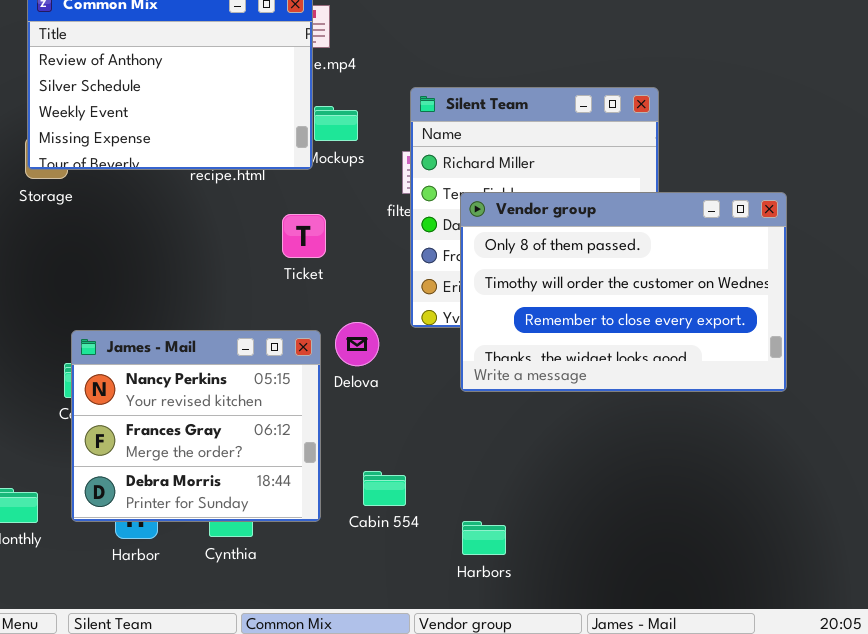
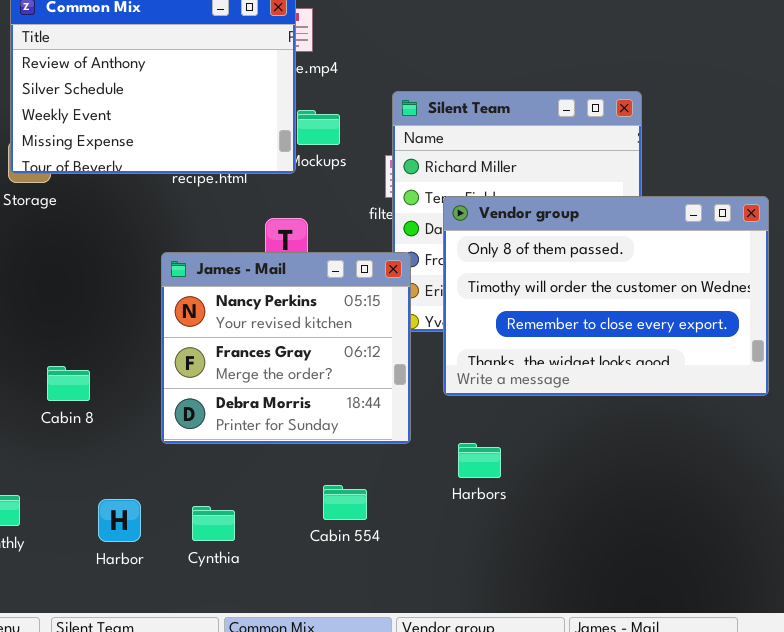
James - Mail: [71,330,321,522] -> [161,252,411,444], moved
Cabin 554: [363,471,406,506] -> [323,485,367,520], moved
Harbors: [462,521,506,555] -> [458,443,501,478], moved

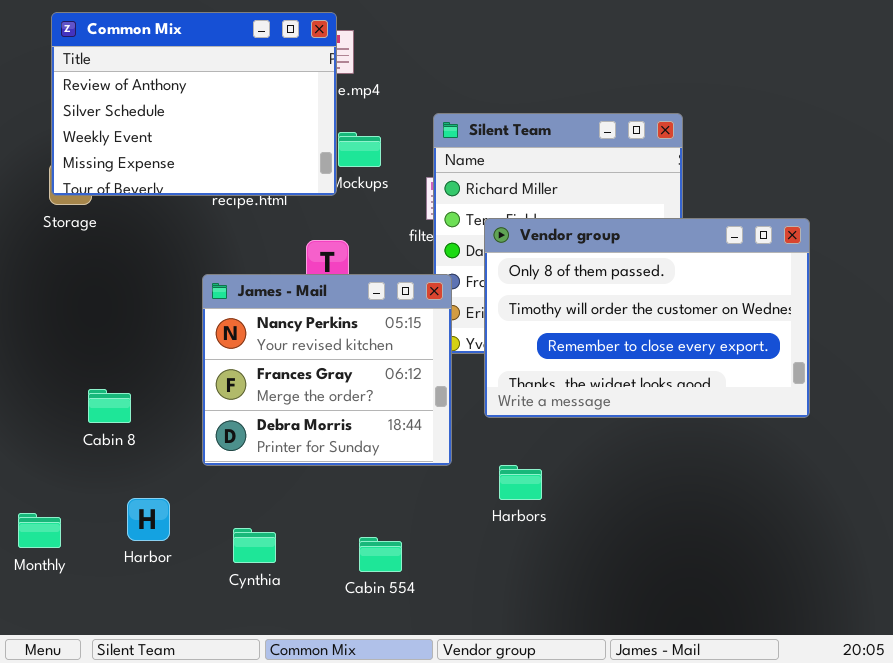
Cabin 554: [323,485,367,520] -> [359,537,402,572], moved
Harbor: [98,499,141,542] -> [127,498,170,541], moved

